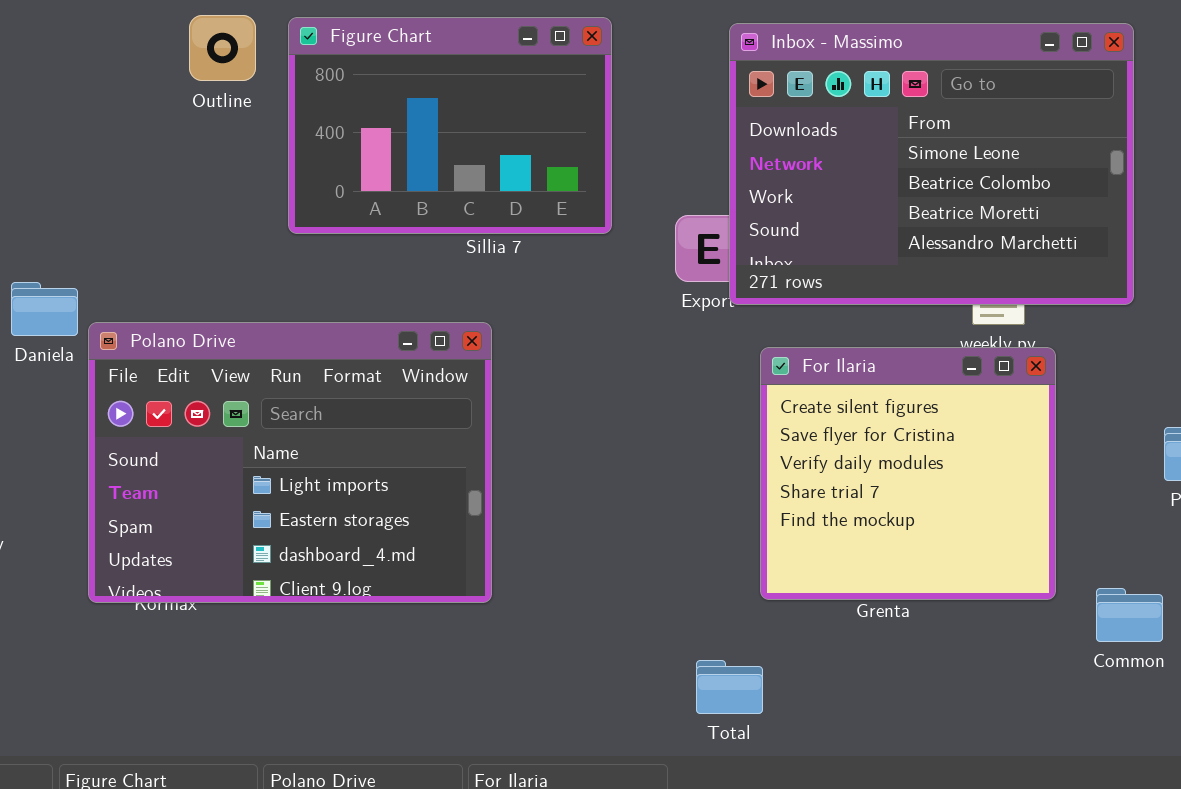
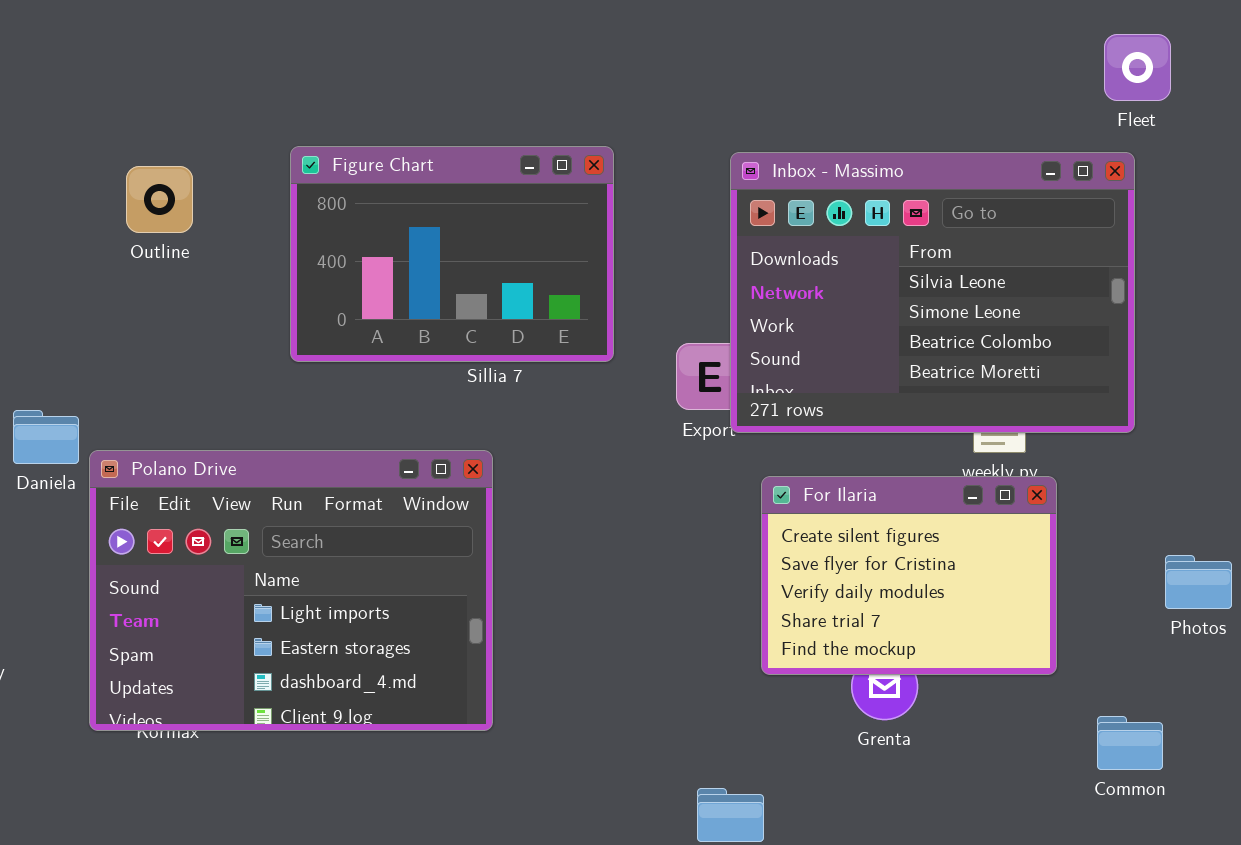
Outline: [189,15,256,81] -> [126,166,193,233], moved
Inbox - Massimo: [729,23,1134,305] -> [730,152,1135,433], scrolled up 1 row
For Ilaria: [760,347,1056,600] -> [761,476,1057,675], resized

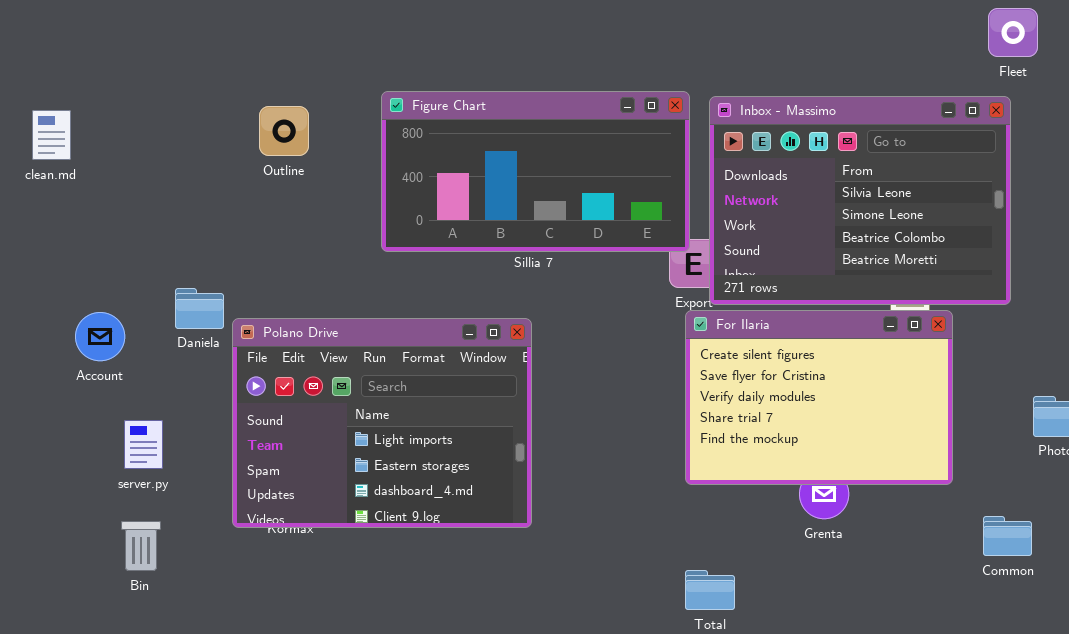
Figure Chart: [290,146,614,362] -> [381,91,690,252], resized
For Ilaria: [761,476,1057,675] -> [685,310,953,485], resized

